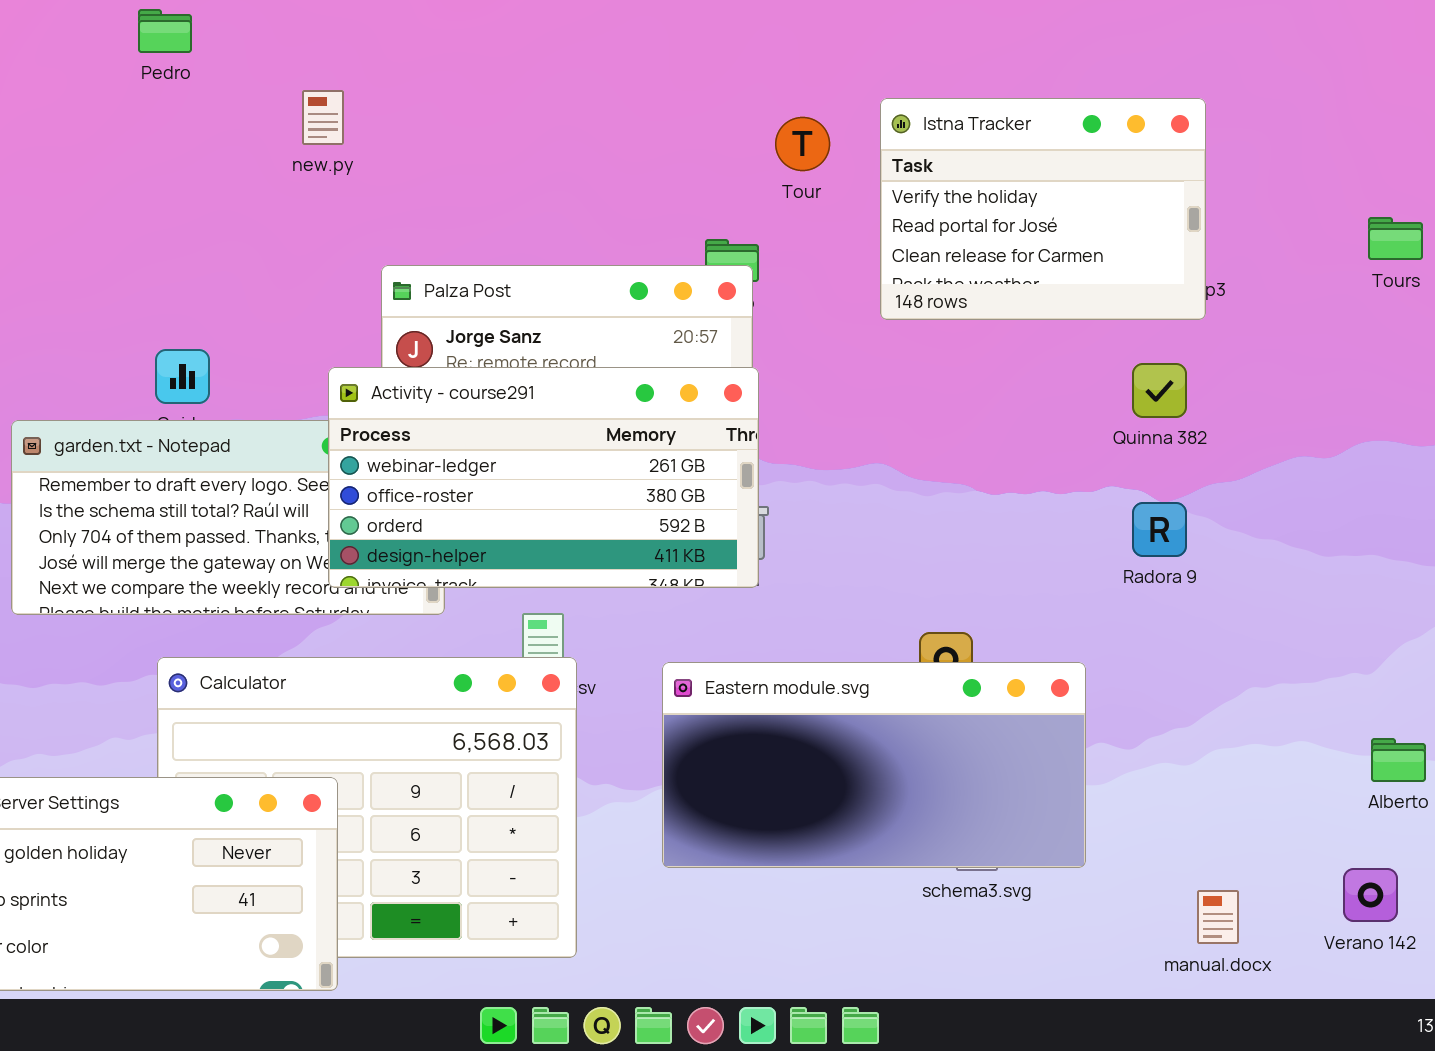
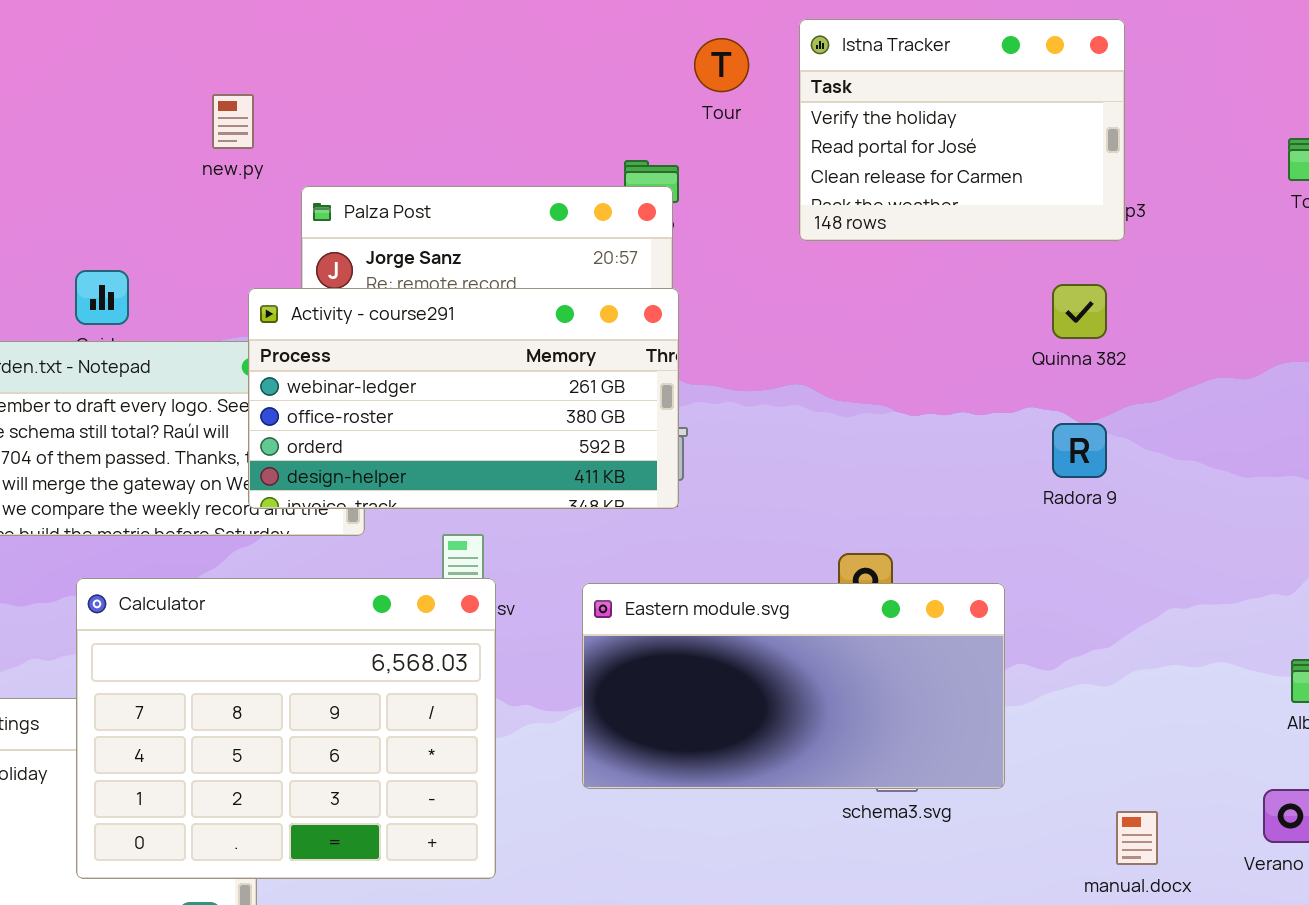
new.py: [302,90,344,145] -> [212,94,254,149], moved
Calculator: [157,657,577,958] -> [76,578,496,879], raised

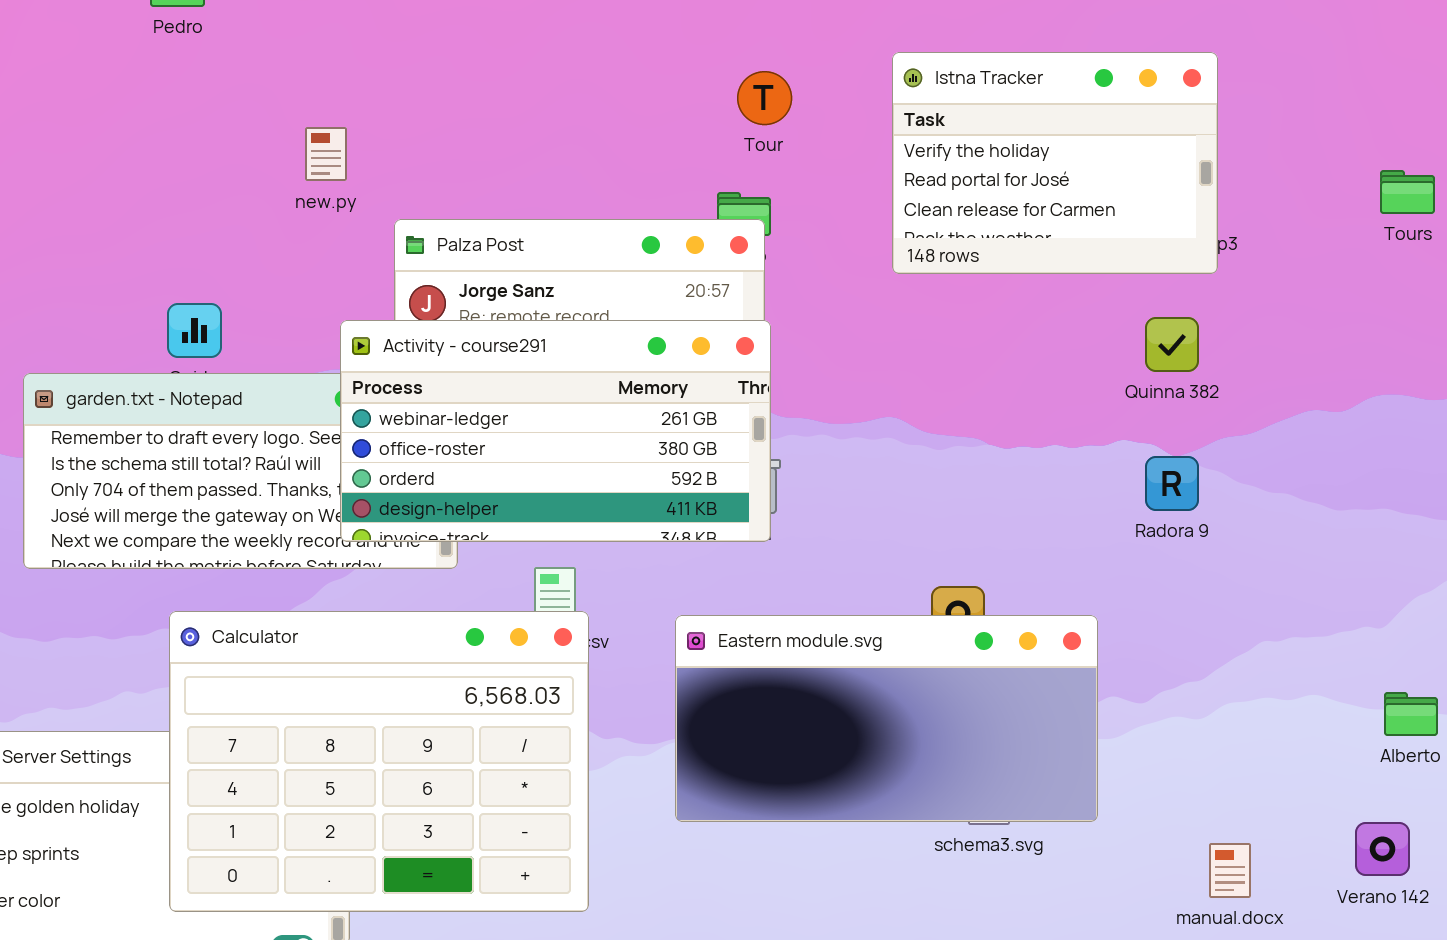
Tour: [694,38,749,92] -> [737,71,792,125], moved

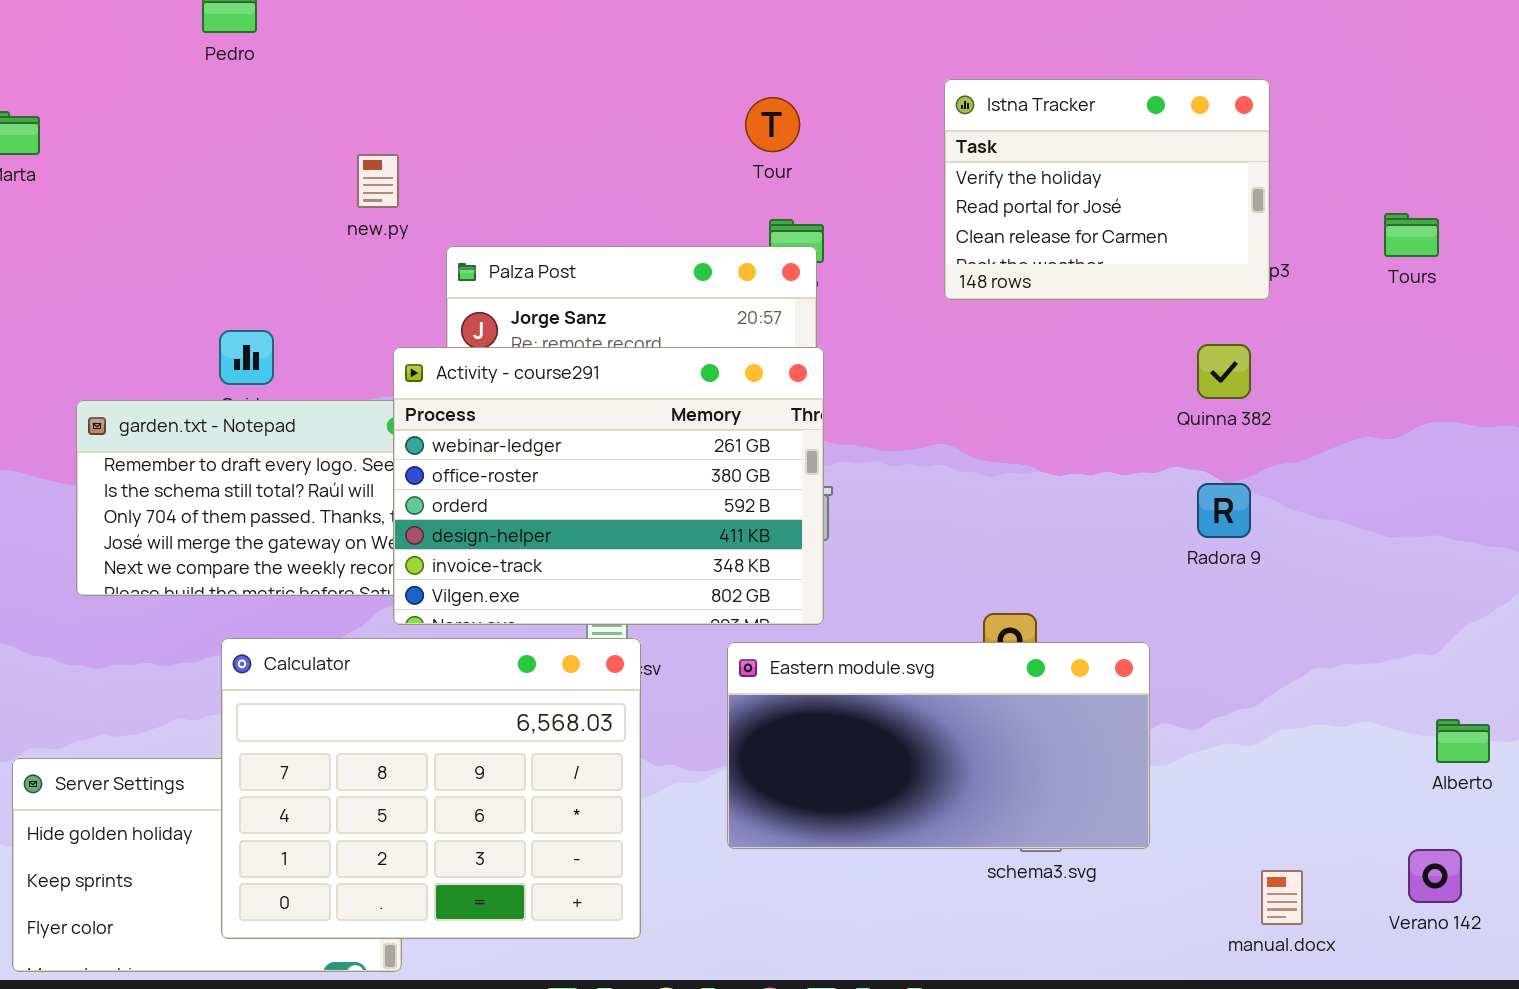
Tour: [737,71,792,125] -> [745,97,800,152], moved
Tours: [1380,170,1435,214] -> [1384,213,1439,257], moved
Activity - course291: [340,320,771,542] -> [393,347,824,625], resized

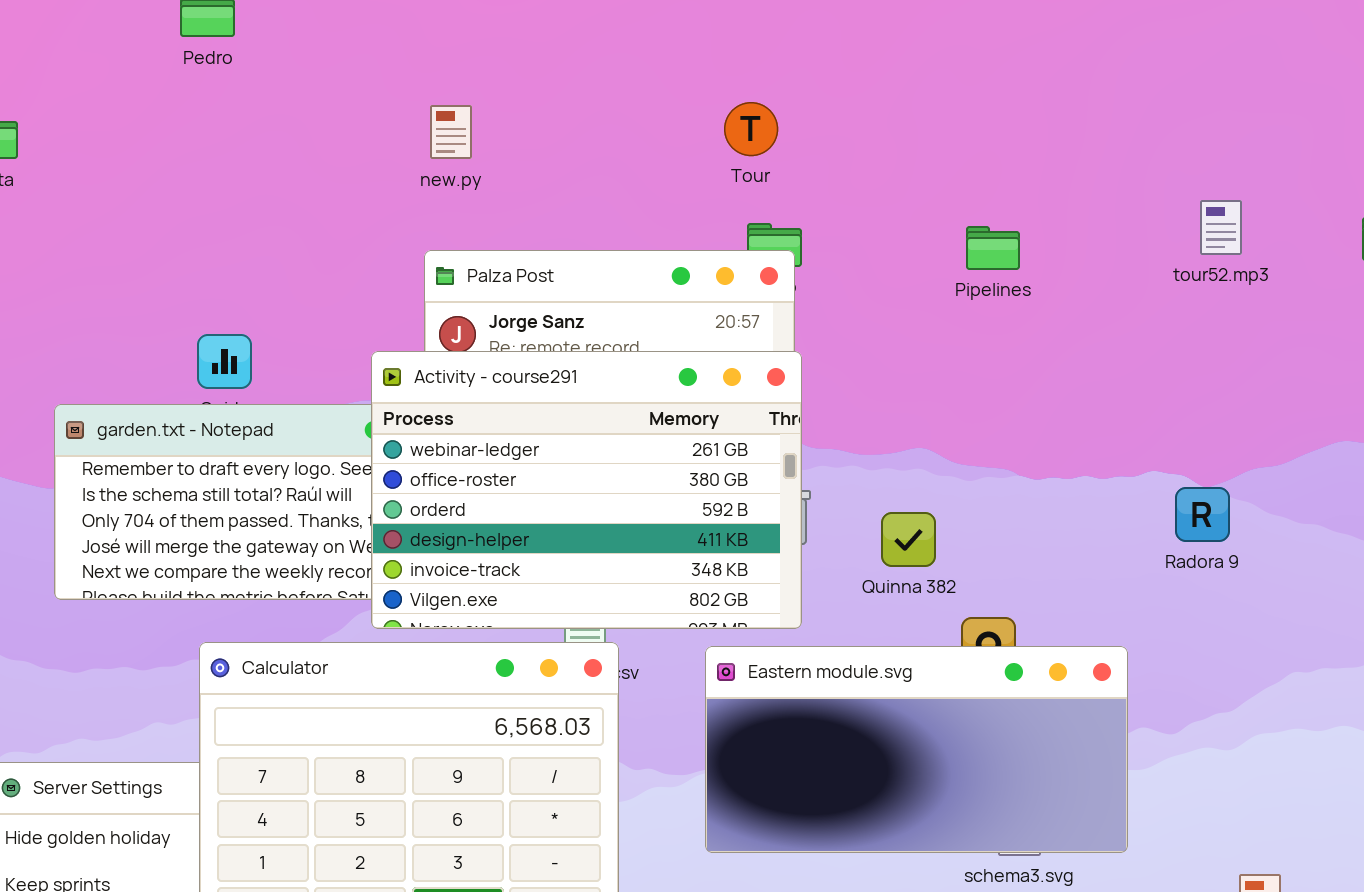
Istna Tracker: [944,79,1270,300] -> none, closed
new.py: [357,154,399,208] -> [430,105,472,159], moved
Quinna 382: [1197,344,1251,399] -> [881,512,936,567], moved

